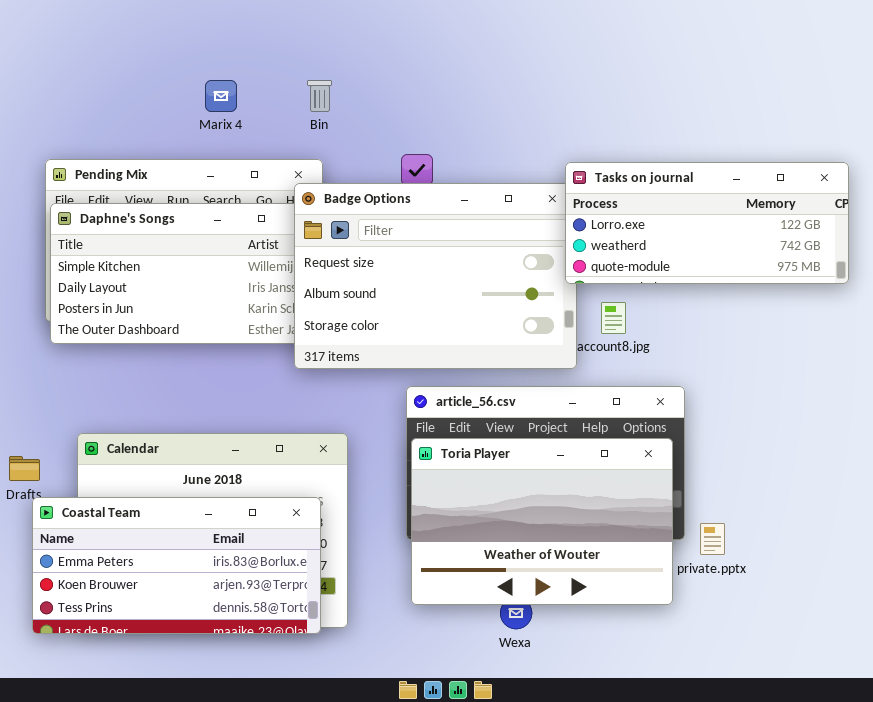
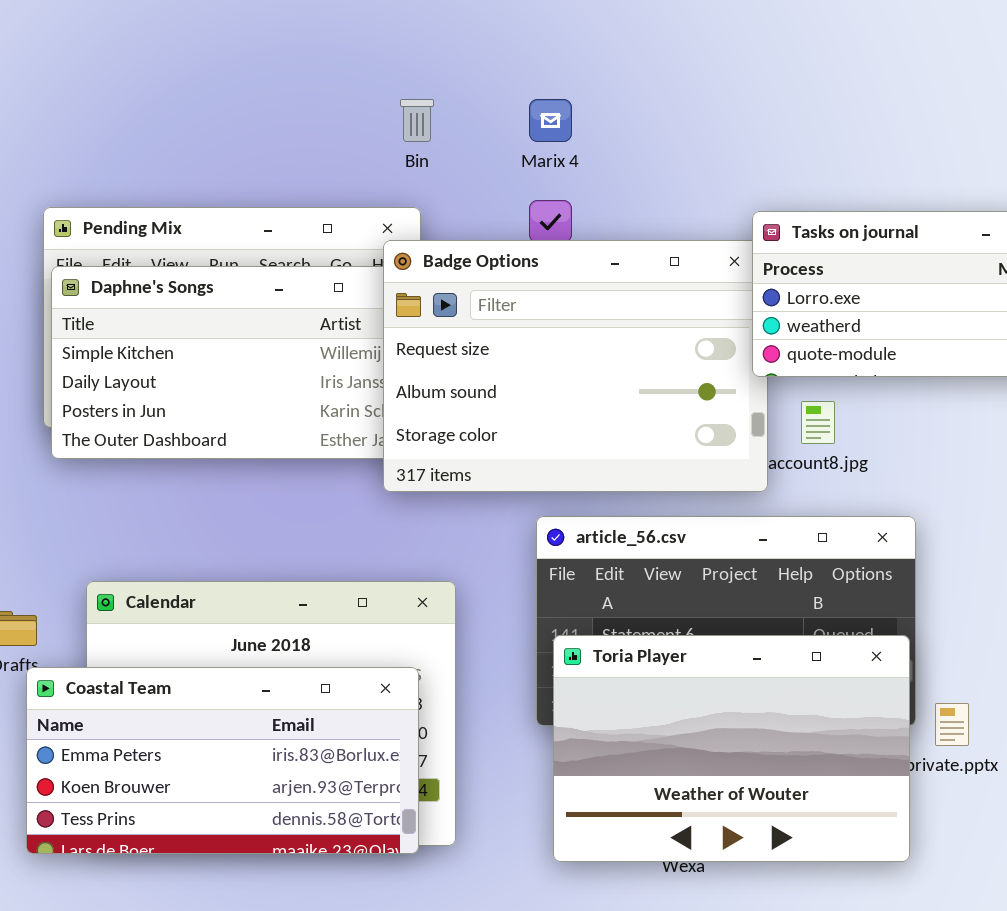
Marix 4: [205,80,237,112] -> [529,99,572,142], moved
Toria Player: [411,438,673,605] -> [553,635,910,862], moved

